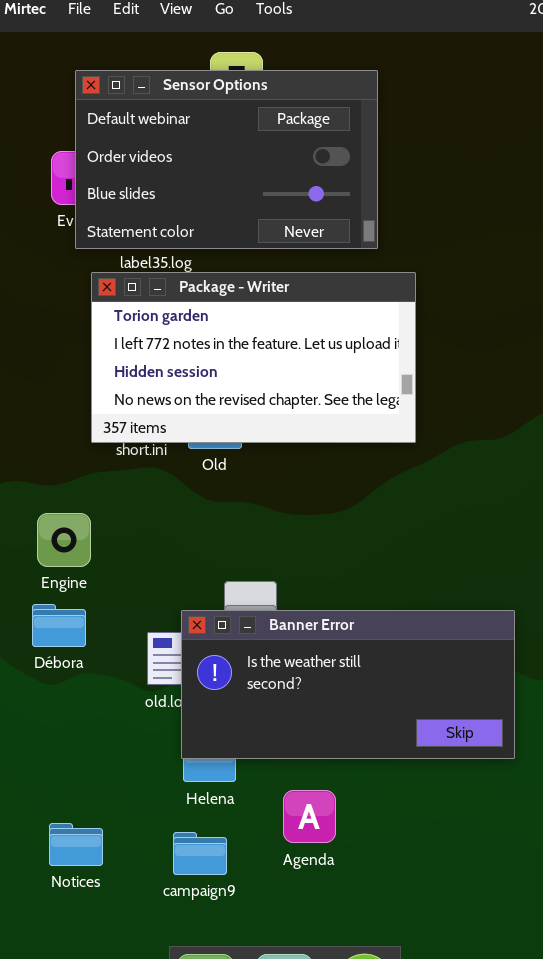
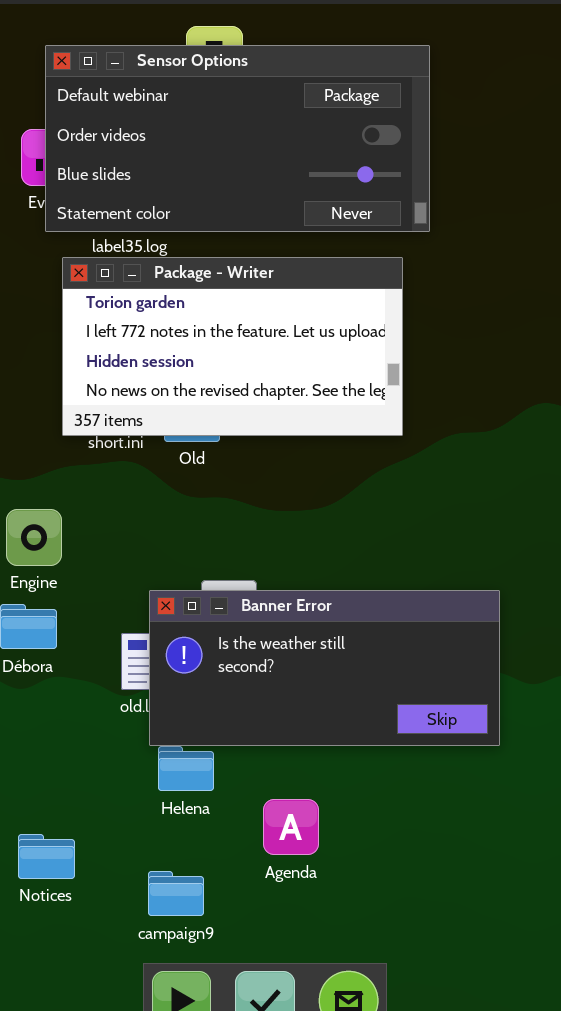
Sensor Options: [75,70,378,249] -> [45,45,430,232], resized
Banner Error: [181,610,515,759] -> [149,590,500,746], moved
campaign9: [173,832,227,875] -> [148,871,204,916], moved

